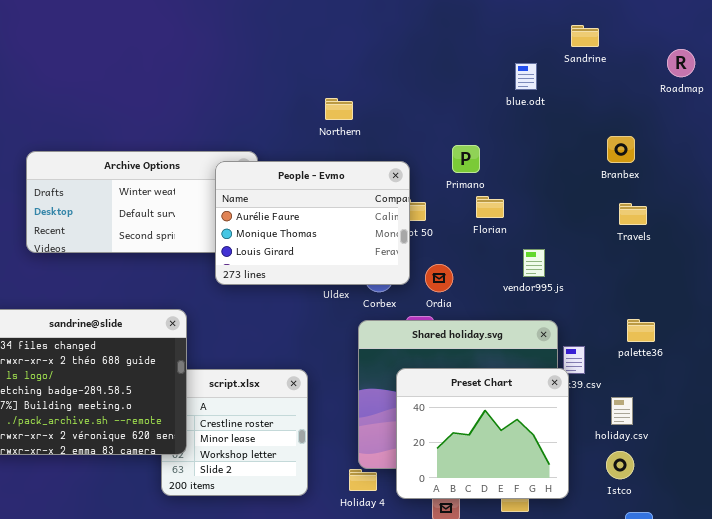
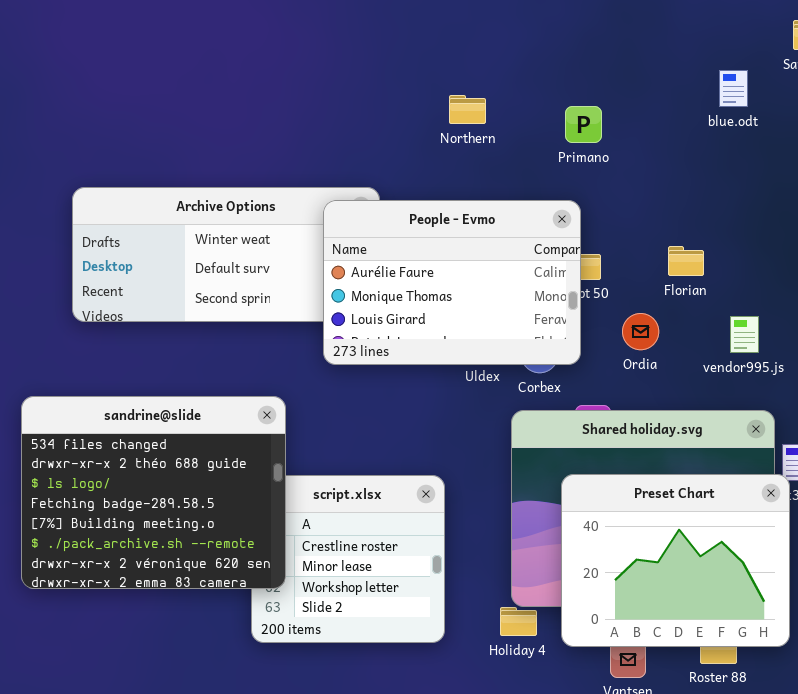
Northern: [325,98,353,120] -> [449,95,486,124], moved
Primano: [452,145,480,173] -> [565,106,602,143], moved
Ordia: [425,264,453,292] -> [622,313,659,350], moved

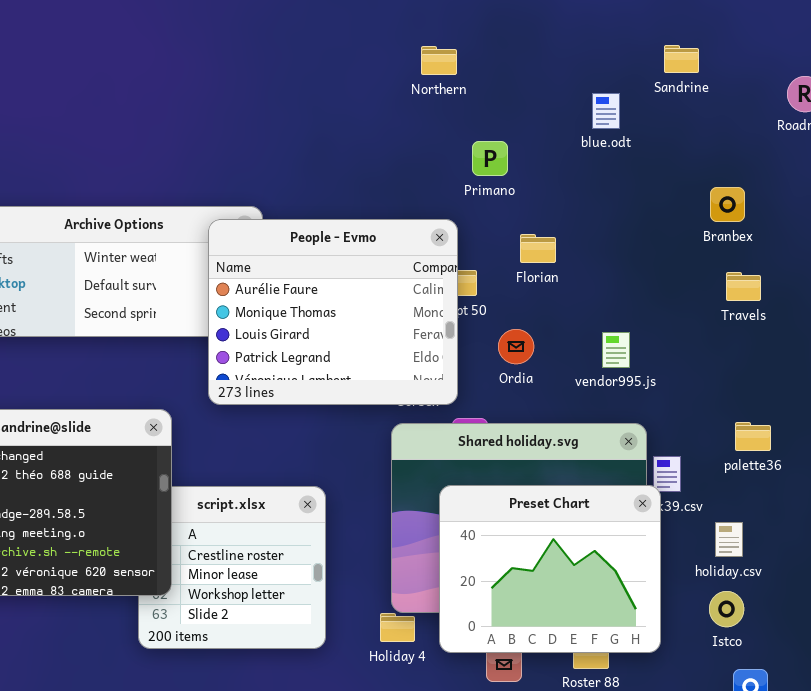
Northern: [449,95,486,124] -> [421,46,457,75], moved
Primano: [565,106,602,143] -> [472,141,508,176], moved
People - Evmo: [323,200,581,365] -> [208,219,458,405], resized
Florian: [668,246,704,276] -> [520,234,556,263], moved

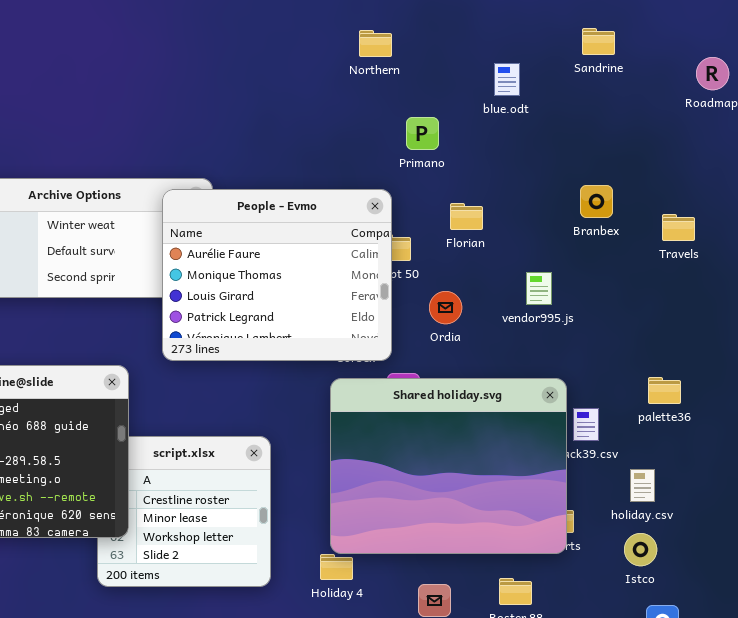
blue.odt: [592,93,620,129] -> [494,63,520,96], moved
Branbex: [710,187,745,222] -> [580,185,613,218], moved
Travels: [726,272,761,301] -> [662,214,695,241], moved
vendor995.js: [602,332,630,368] -> [526,272,552,305], moved
Preset Chart: [439,485,661,653] -> none, closed

